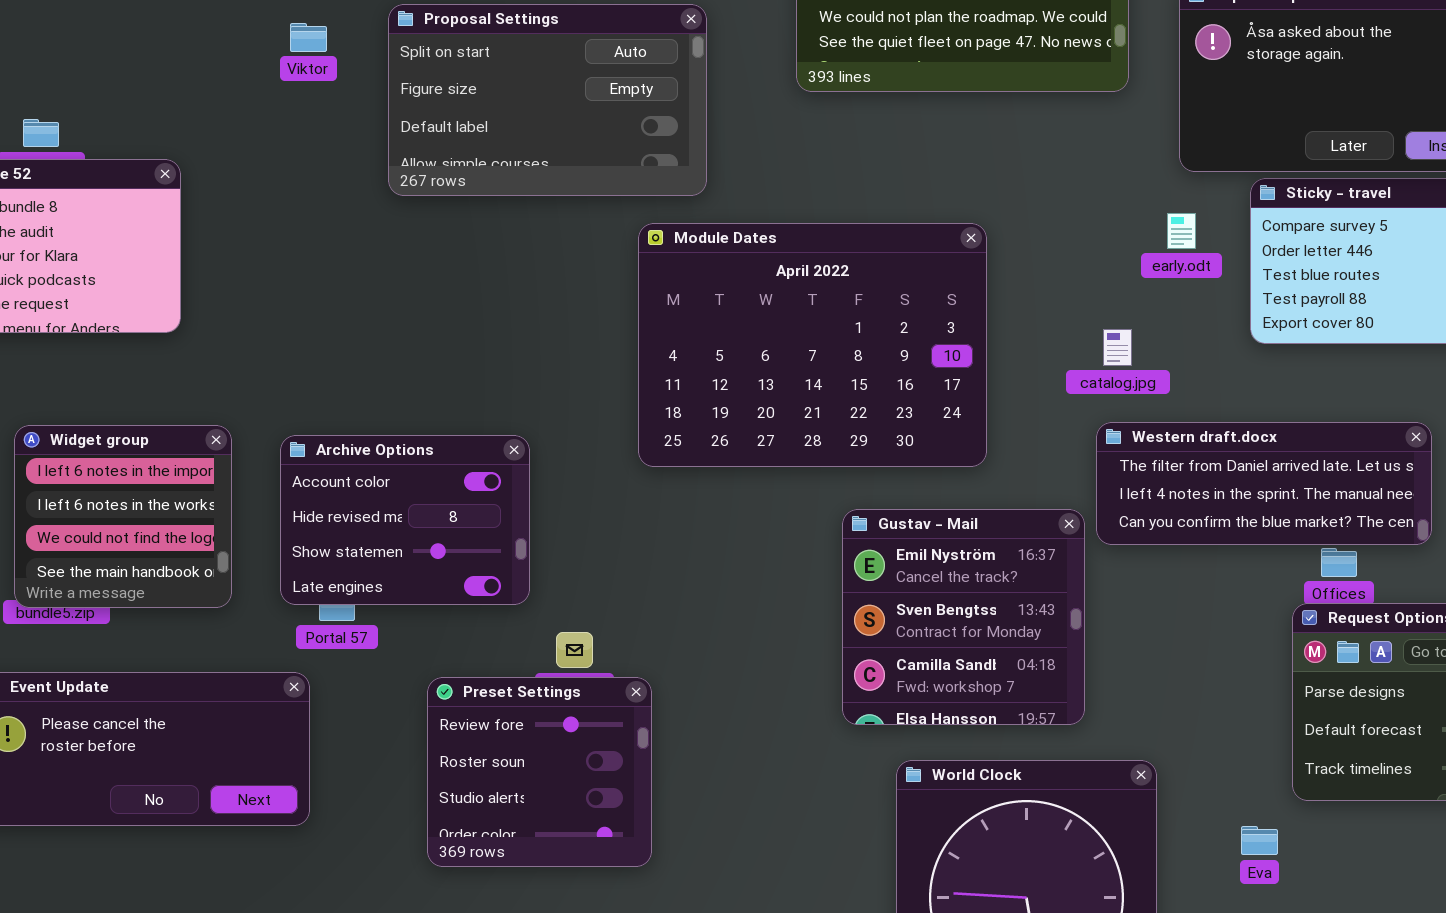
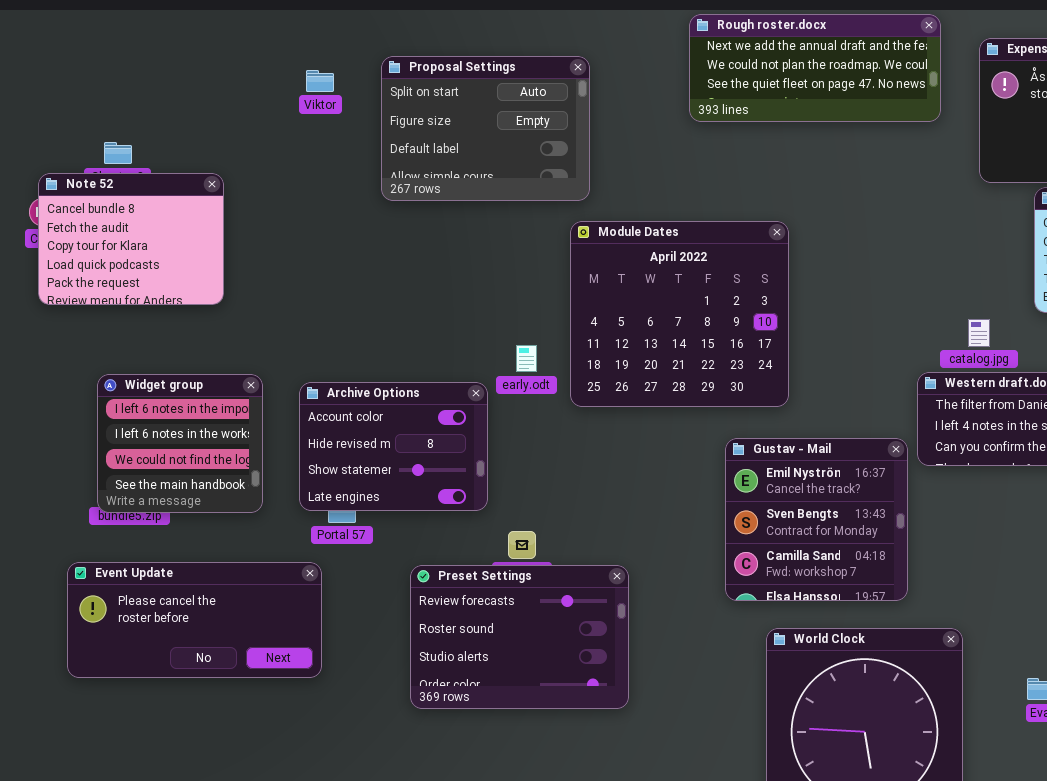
Proposal Settings: [388,4,707,196] -> [381,56,590,201], resized
early.odt: [1167,213,1196,249] -> [516,345,537,372], moved
Module Dates: [638,223,987,467] -> [570,221,789,407], resized
catalog.jpg: [1103,329,1132,366] -> [968,319,990,347], moved
Preset Settings: [427,677,652,867] -> [410,565,629,709], resized

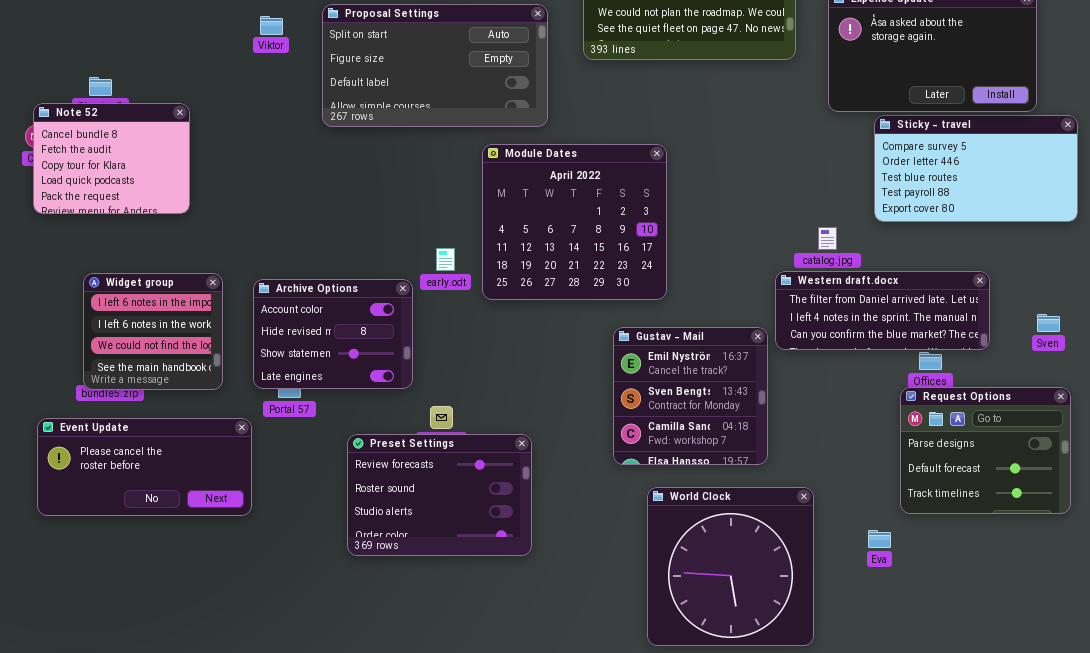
Proposal Settings: [381,56,590,201] -> [322,4,548,127], resized
Event Update: [67,562,322,678] -> [37,418,252,516], moved

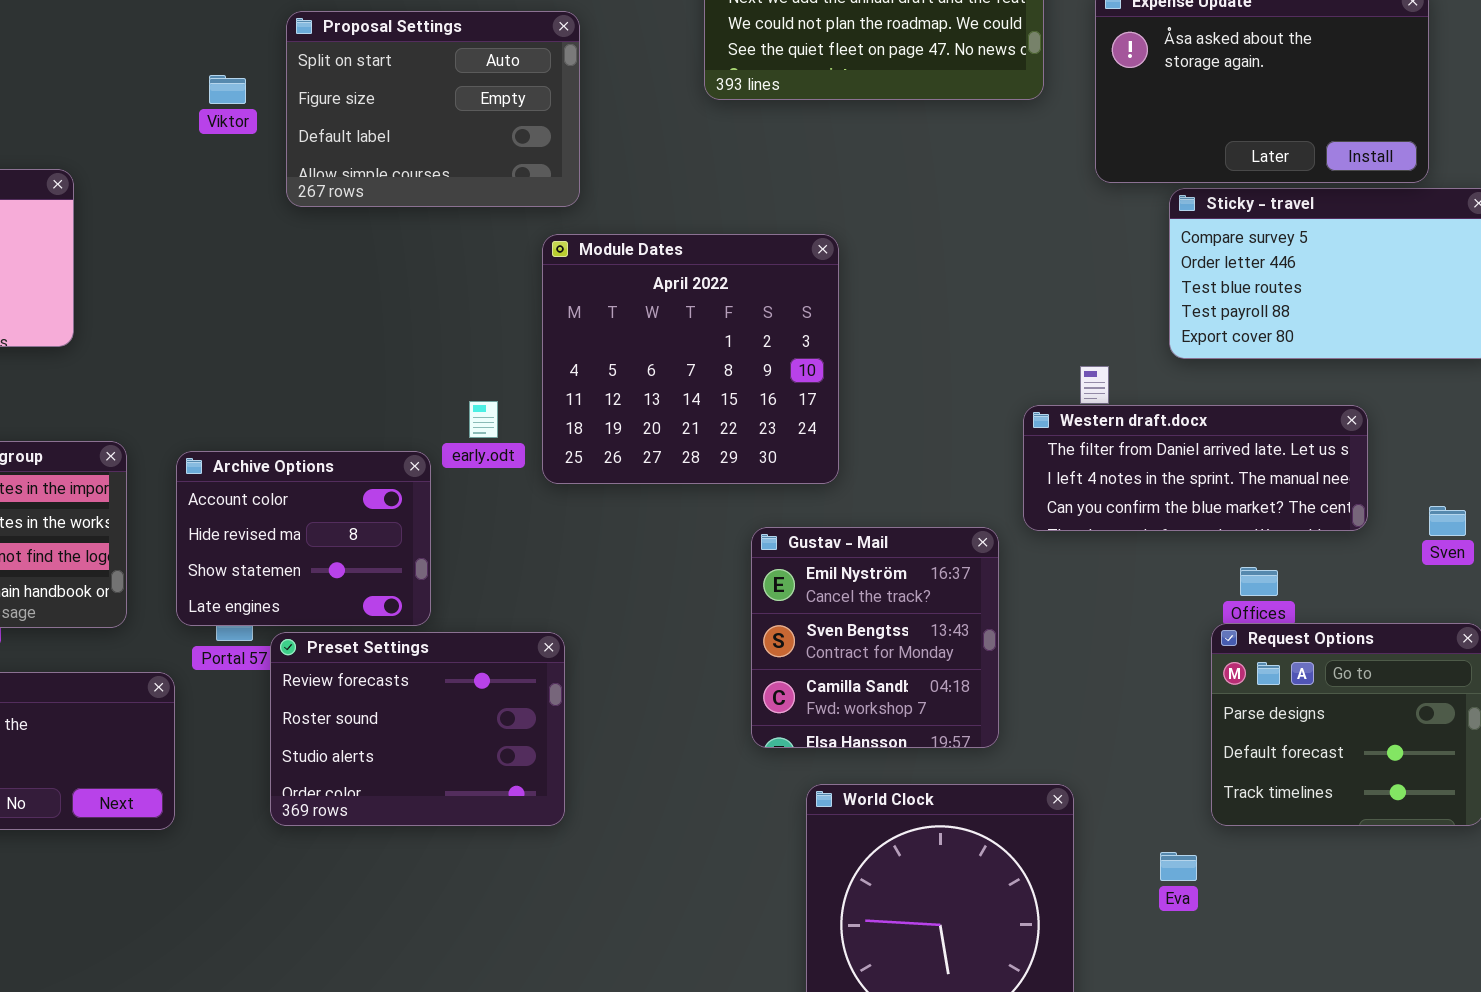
Proposal Settings: [322,4,548,127] -> [286,11,580,207], resized
Viktor: [260,16,283,35] -> [209,75,246,104], moved
Western draft.docx: [775,271,990,350] -> [1023,405,1368,531], moved
Preset Settings: [347,434,532,556] -> [270,632,565,826], moved

